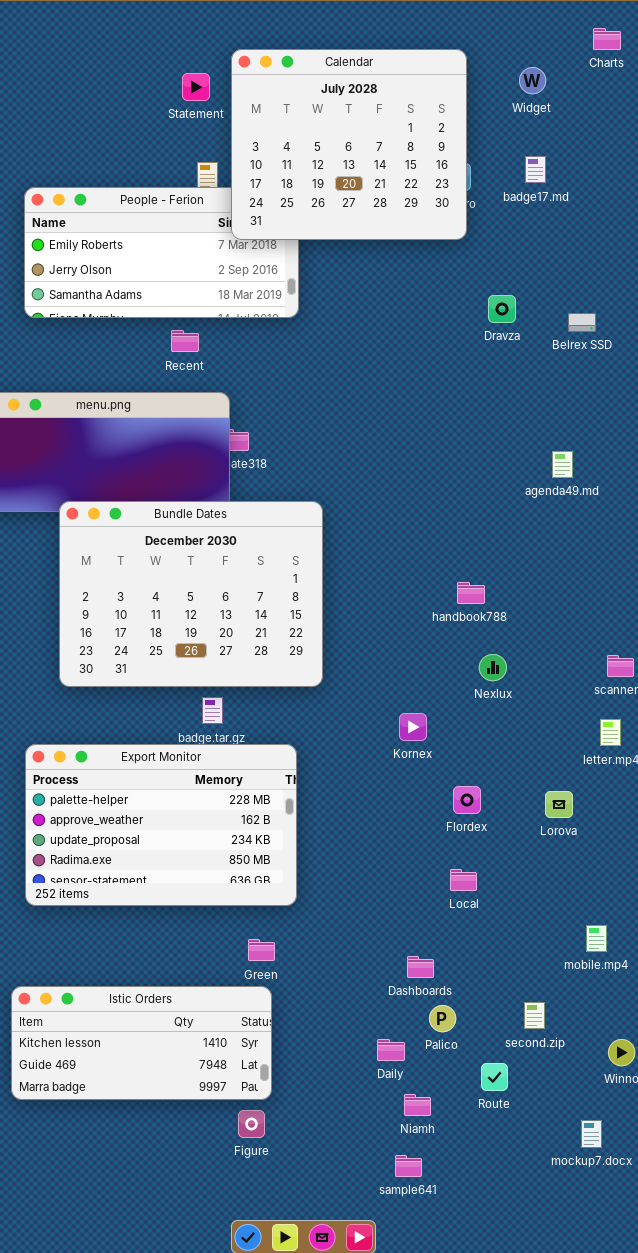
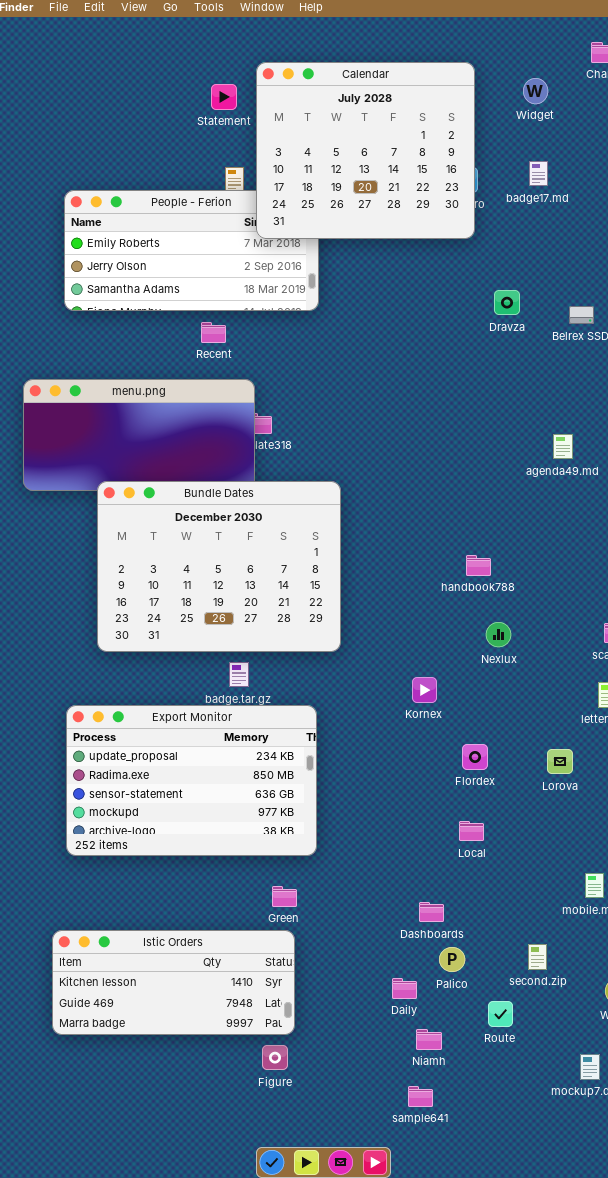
Export Monitor: [25,744,297,906] -> [66,705,317,856], scrolled down 2 rows

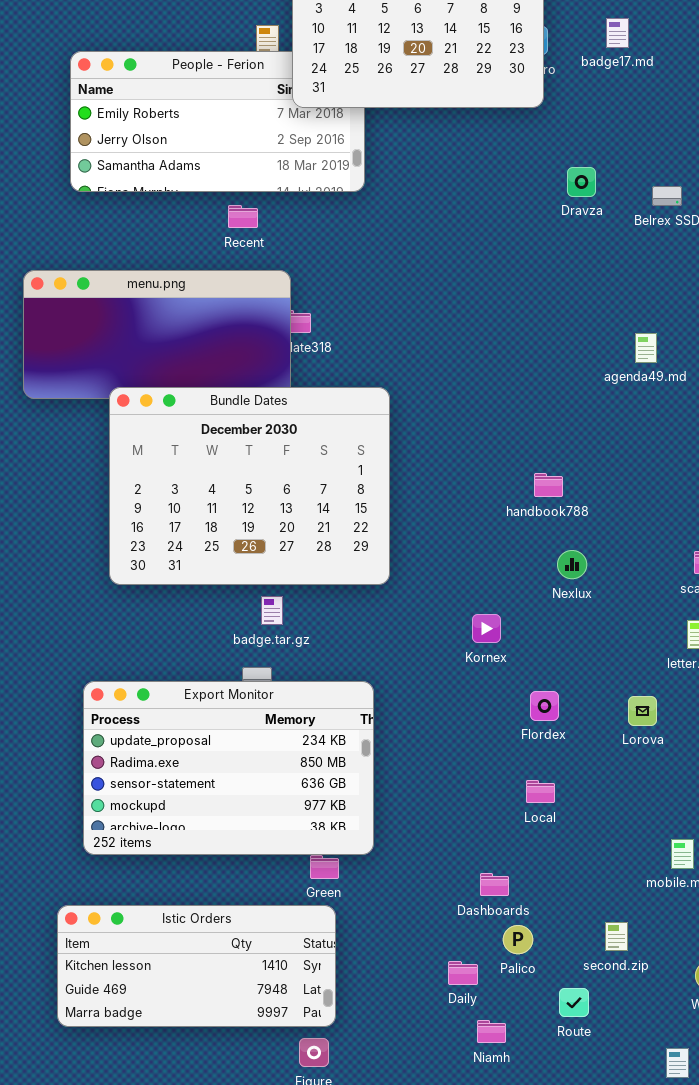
Export Monitor: [66,705,317,856] -> [83,681,374,855], moved

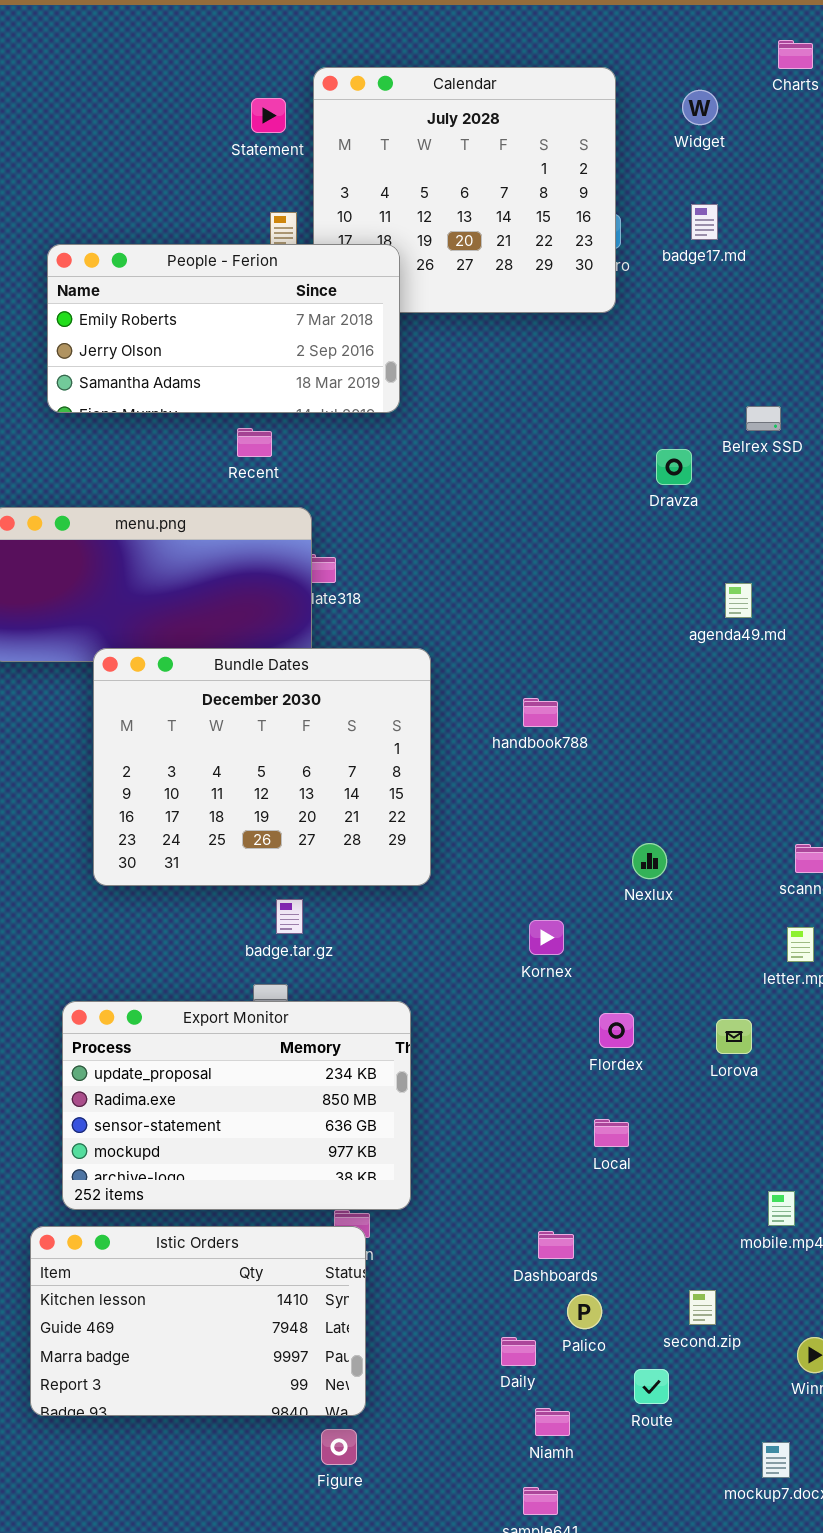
People - Ferion: [70,51,365,192] -> [47,244,400,413], raised
Dravza: [567,167,596,197] -> [656,449,692,485], moved
handbook788: [534,473,563,497] -> [523,698,558,727], moved
Istic Orders: [57,905,336,1027] -> [30,1226,366,1416], resized

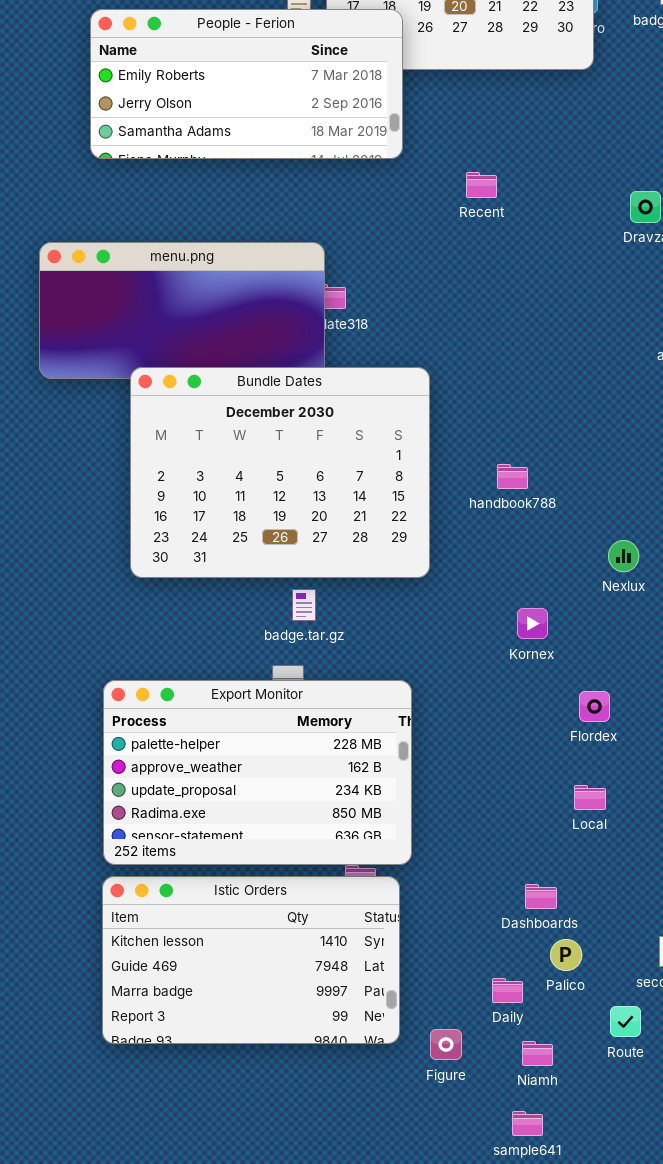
Recent: [237,428,272,457] -> [466,172,497,198], moved
handbook788: [523,698,558,727] -> [497,464,528,489], moved
Export Monitor: [62,1001,411,1210] -> [103,680,412,865], scrolled up 2 rows
Istic Orders: [30,1226,366,1416] -> [102,876,400,1044], moved
Figure: [321,1429,357,1465] -> [430,1029,462,1060], moved

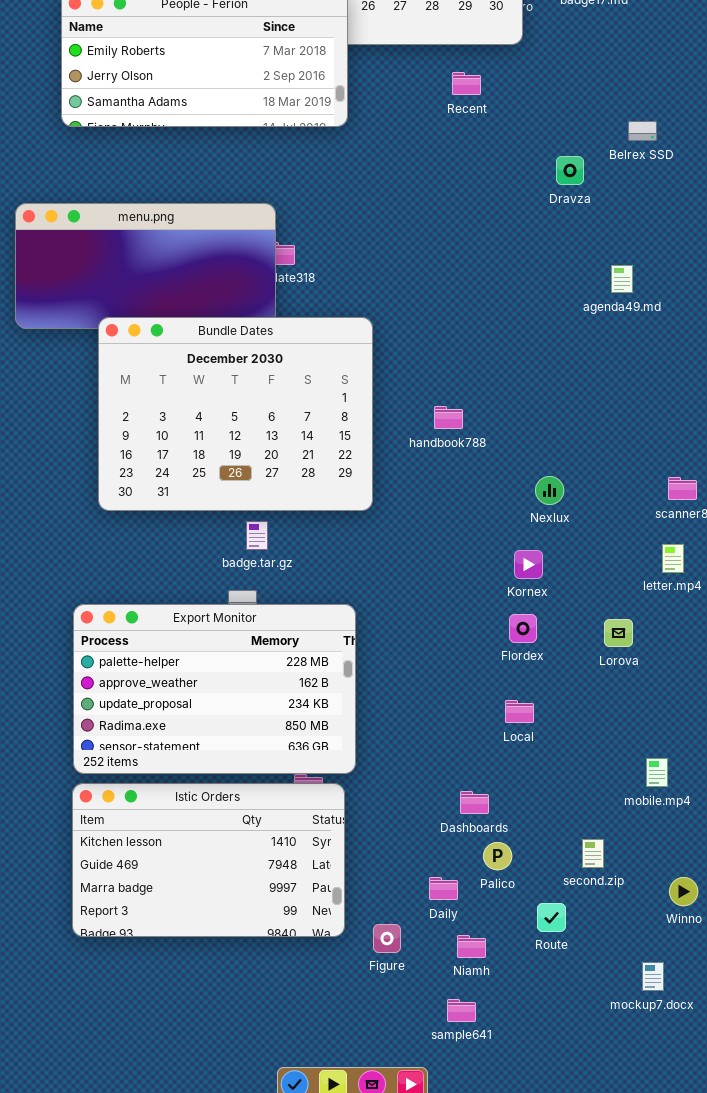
Recent: [466,172,497,198] -> [452,72,481,95], moved
Kornex: [517,608,548,639] -> [514,550,543,579], moved

